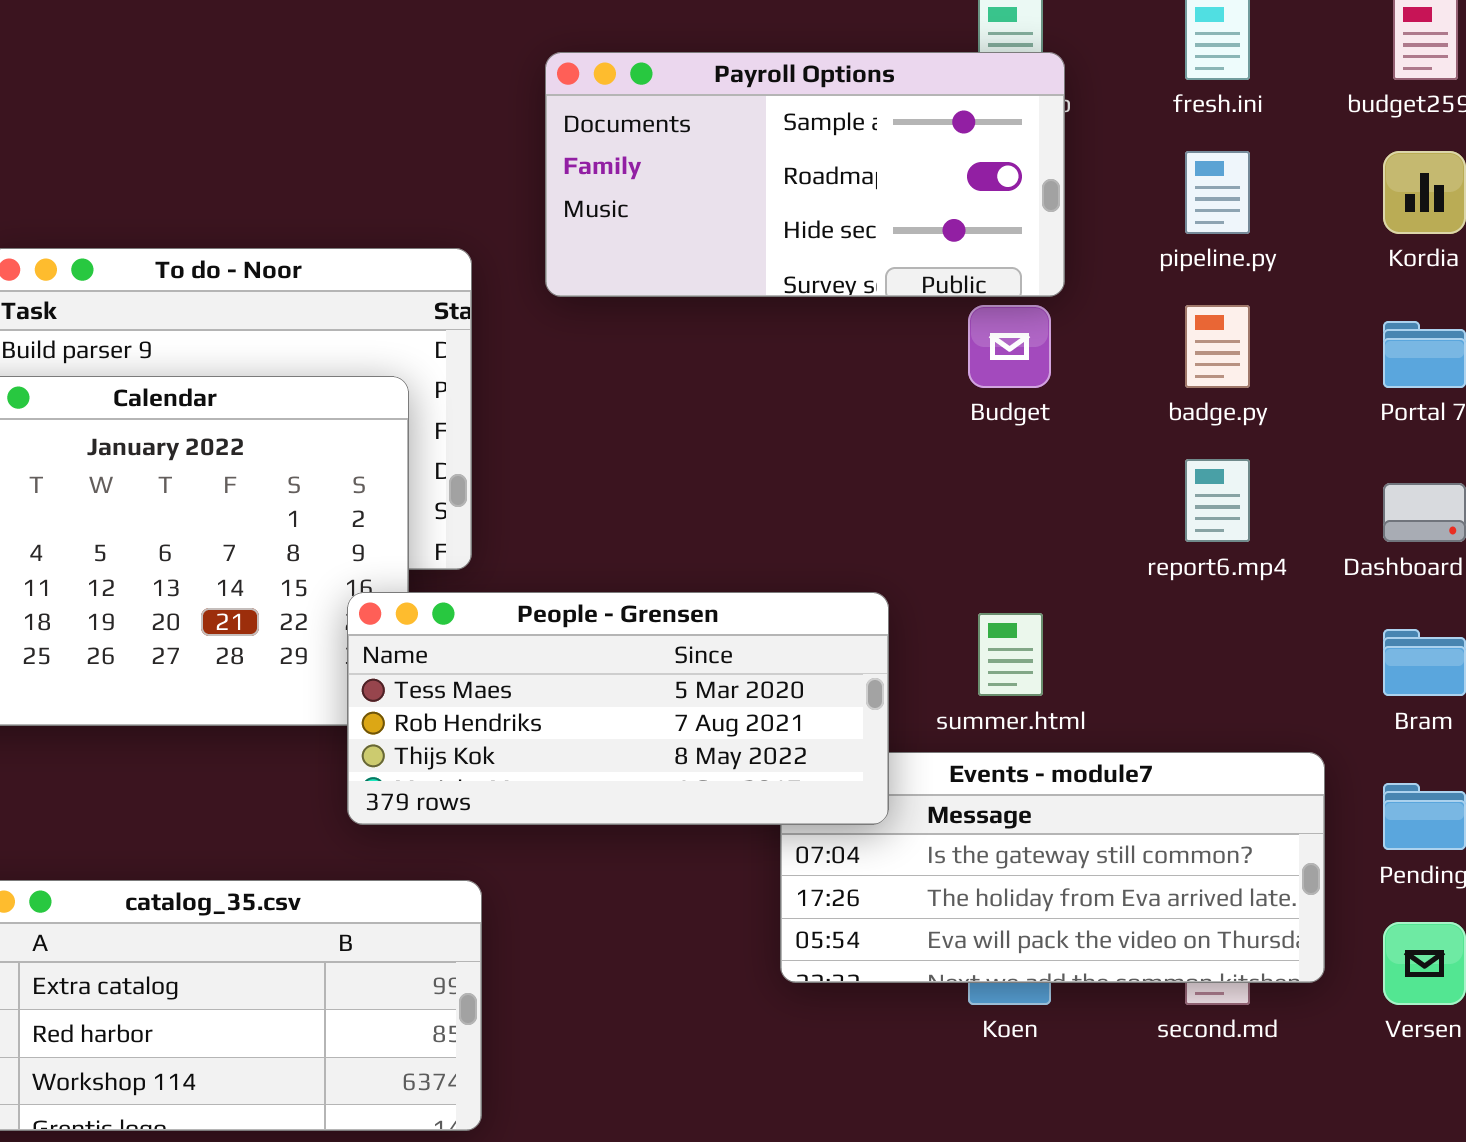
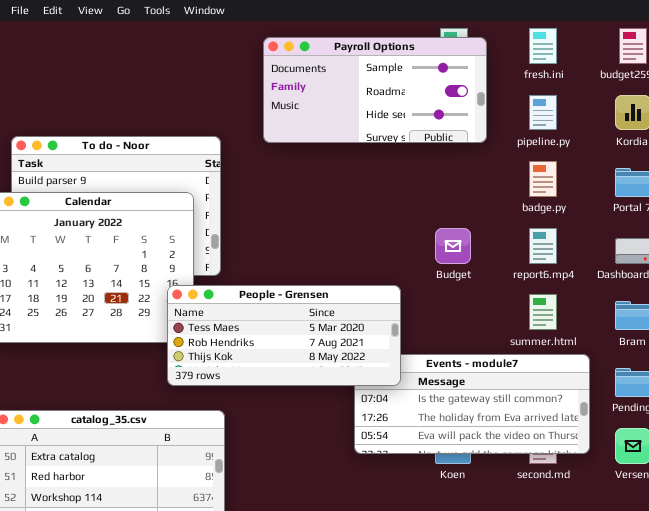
Payroll Options: [545,52,1065,297] -> [263,37,487,143], moved
Budget: [968,305,1051,388] -> [435,228,471,264], moved
summer.html: [978,613,1043,696] -> [529,294,557,330], moved

